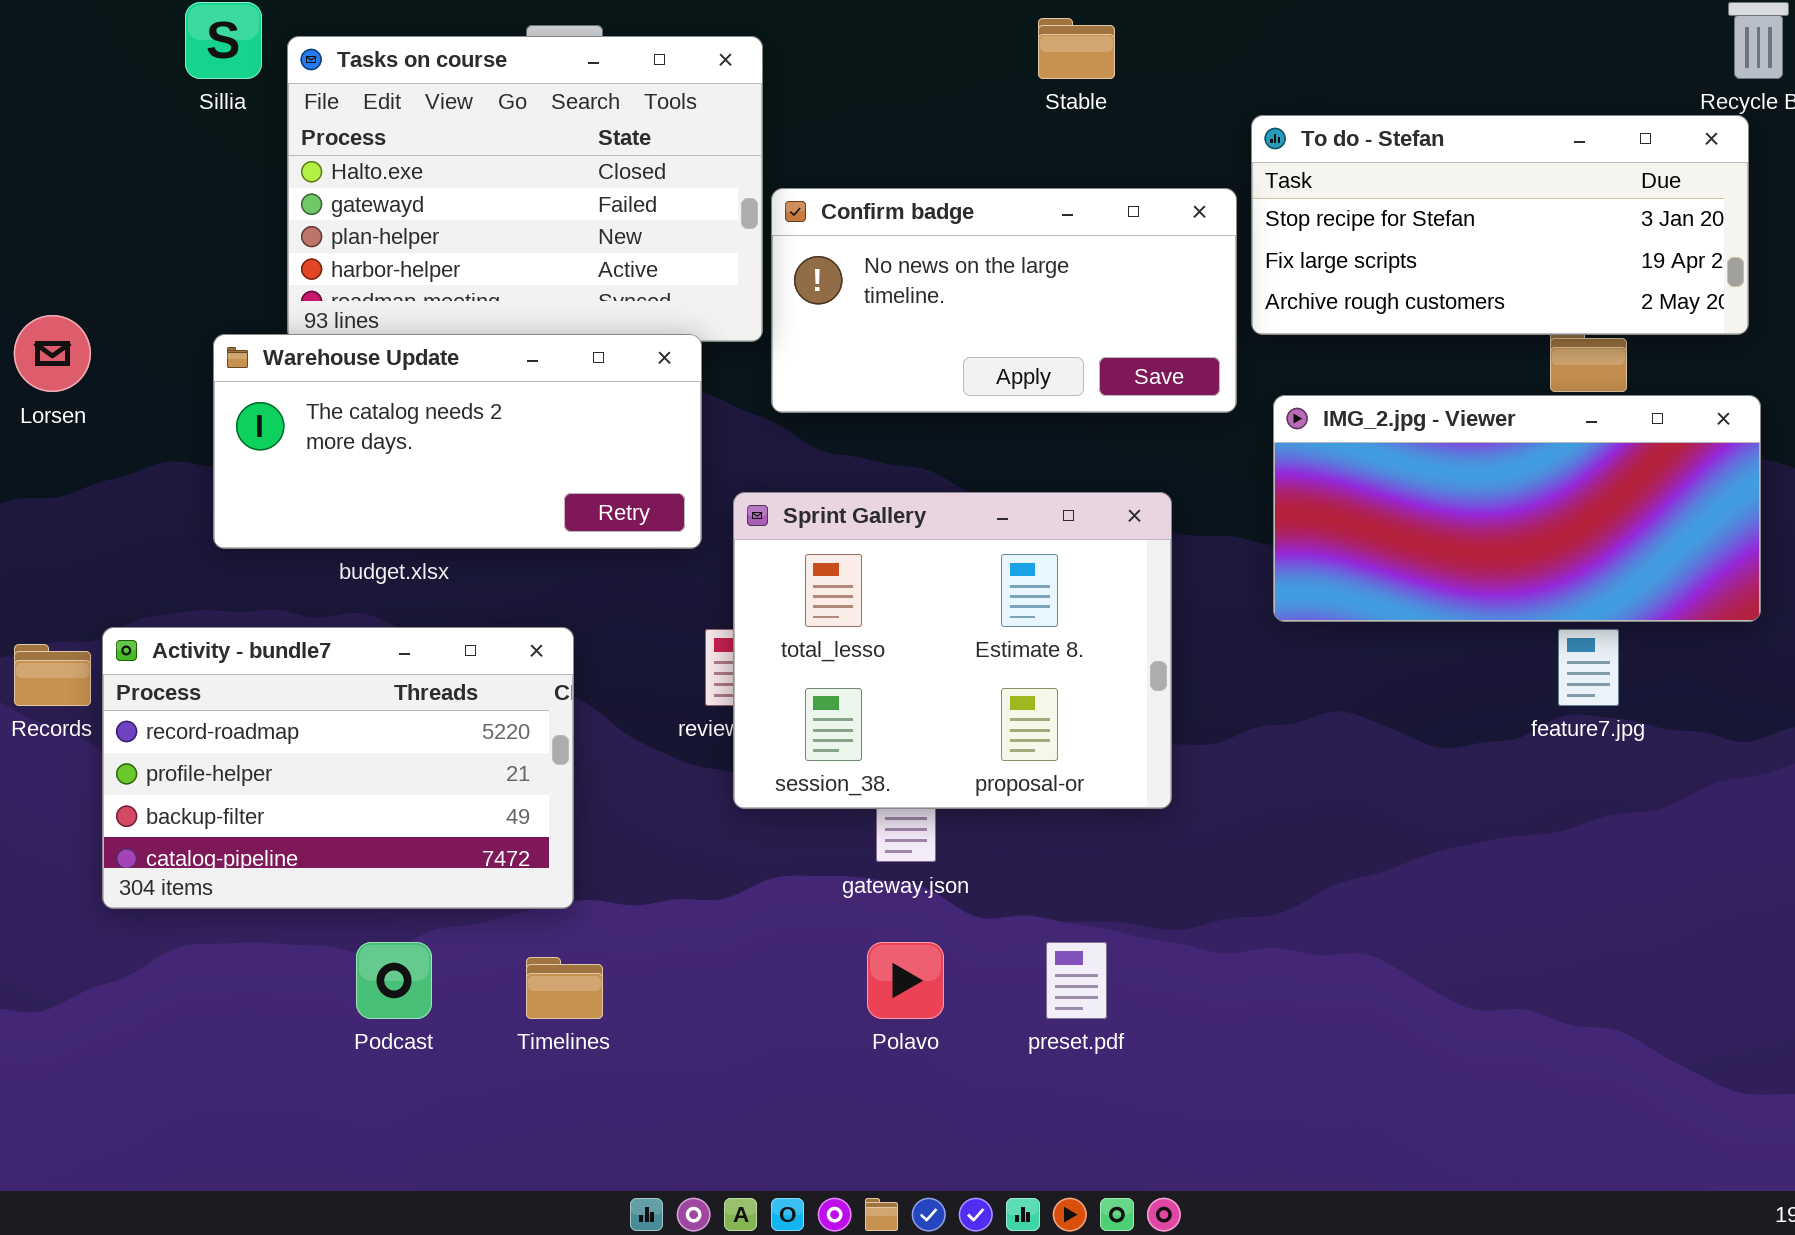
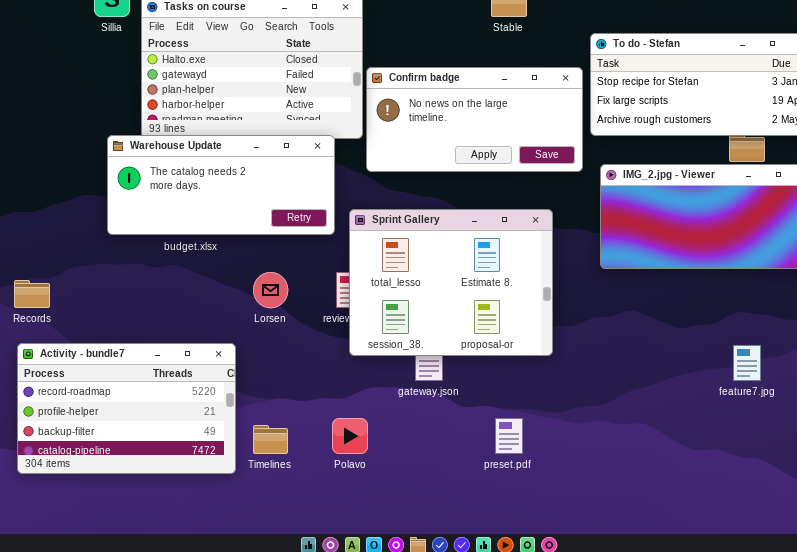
Lorsen: [14,315,91,392] -> [253,272,288,308], moved
Activity - bundle7: [102,627,574,909] -> [17,343,236,474], moved
feature7.jpg: [1558,629,1619,706] -> [733,345,761,381], moved
Polavo: [867,942,944,1019] -> [332,418,368,454], moved

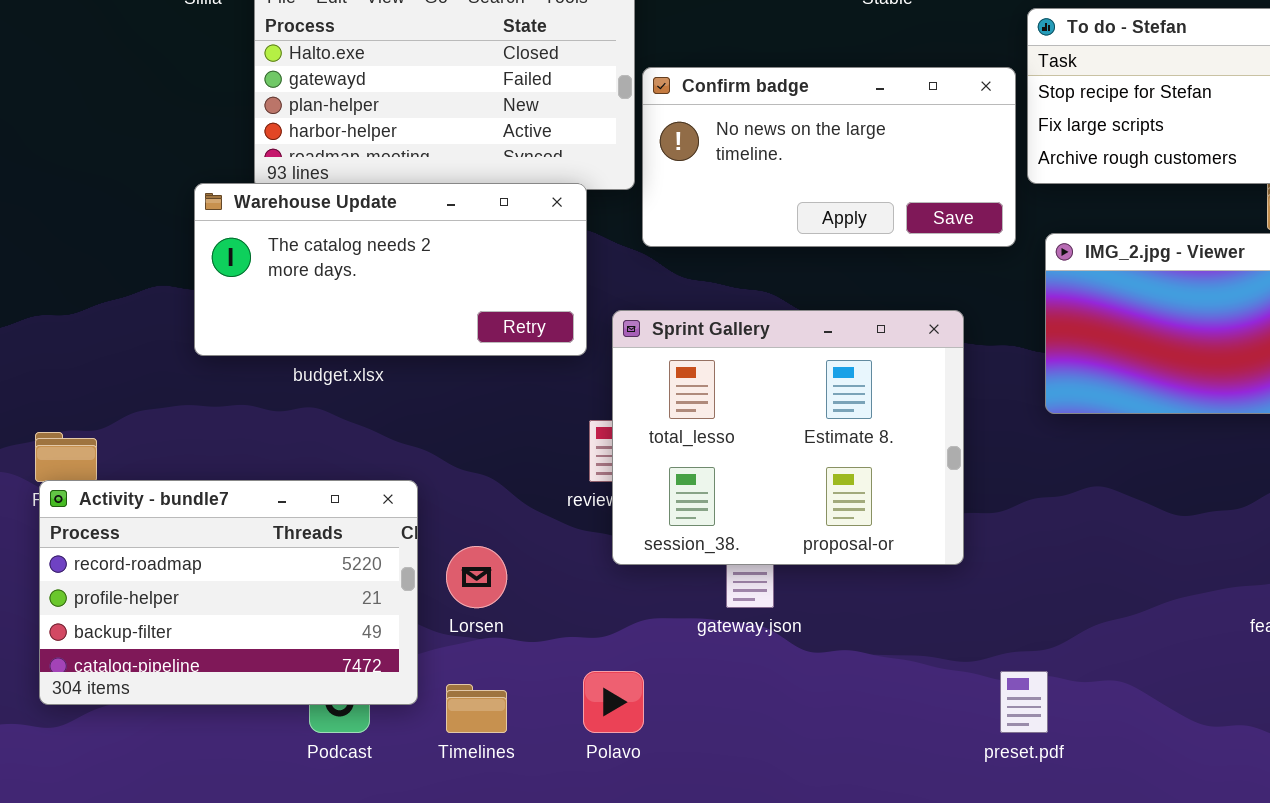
Lorsen: [253,272,288,308] -> [446,546,507,608], moved
Activity - bundle7: [17,343,236,474] -> [39,480,418,705], moved
preset.pdf: [495,418,523,454] -> [1000,671,1048,733], moved

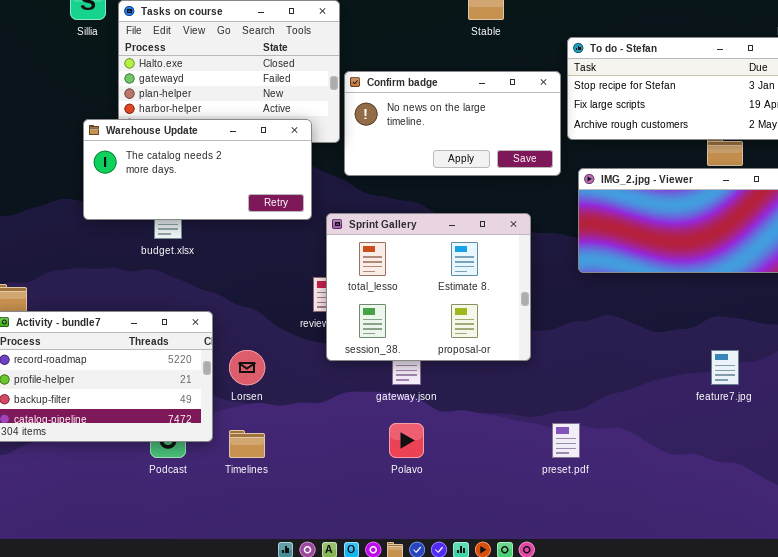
Warehouse Update: [194,183,587,356] -> [83,119,312,220], moved
Polavo: [583,671,644,733] -> [389,423,424,458], moved

